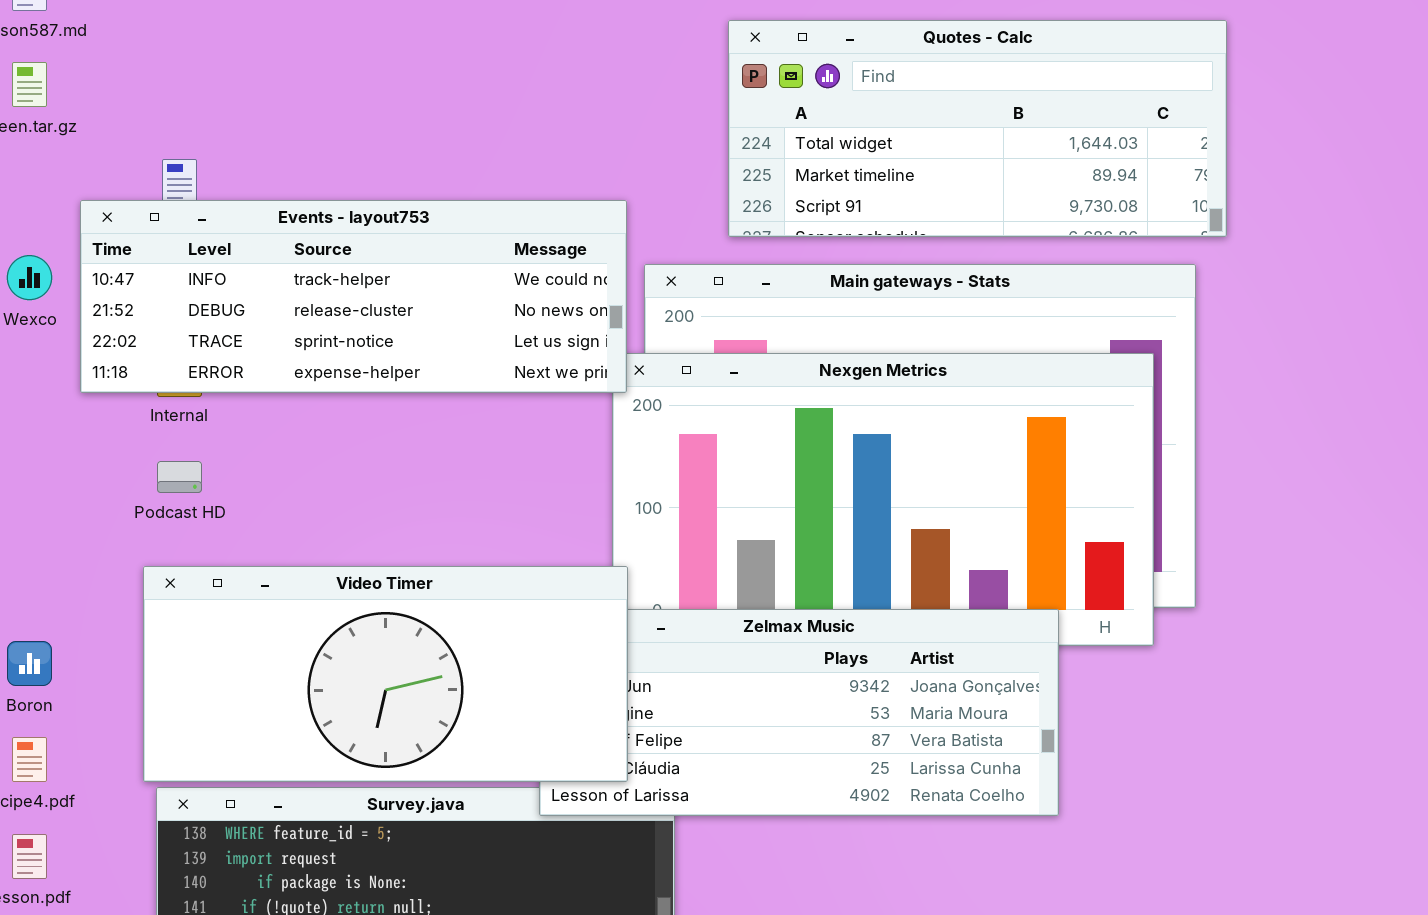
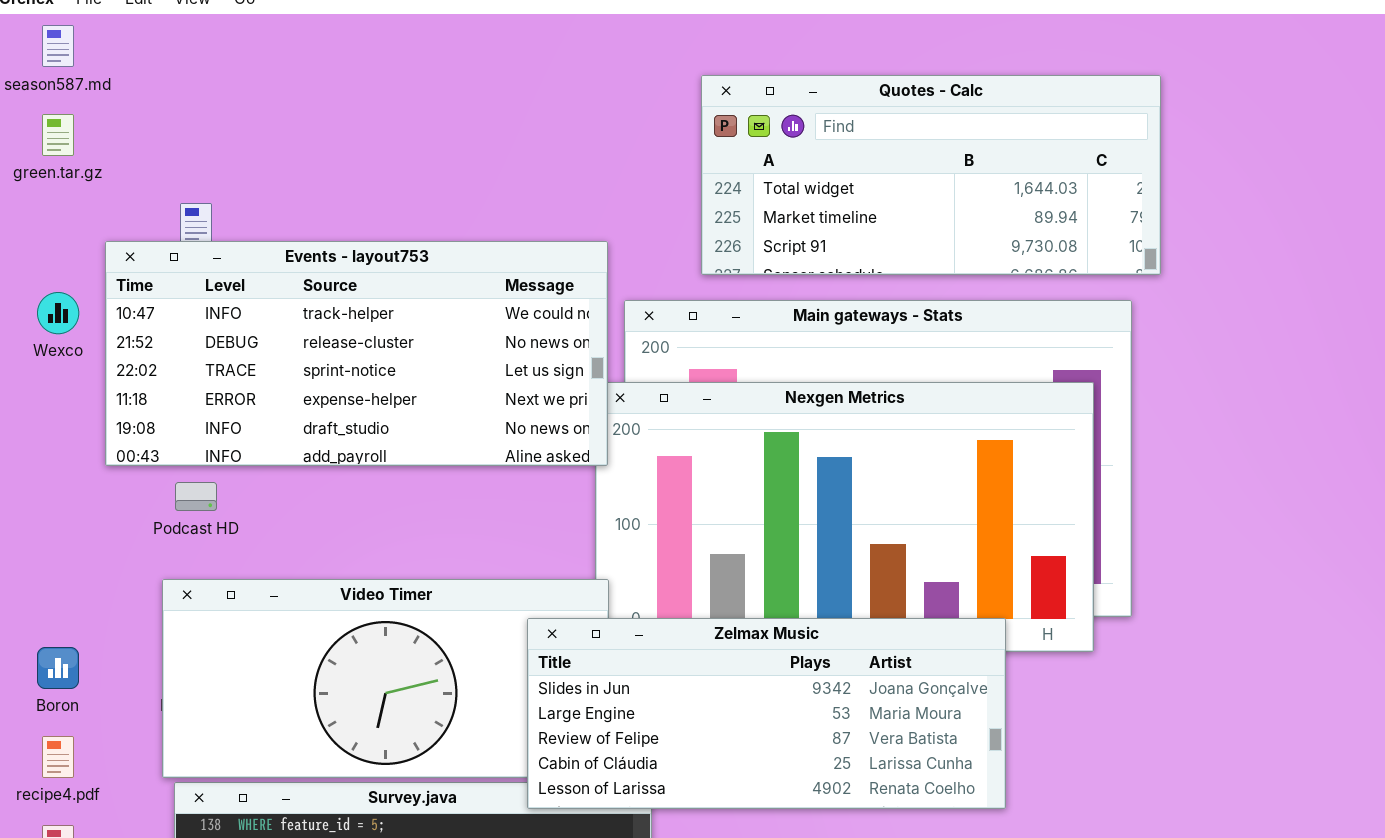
Events - layout753: [80,200,627,393] -> [105,241,608,466], resized
Zelmax Music: [539,609,1059,816] -> [527,618,1006,809], raised

